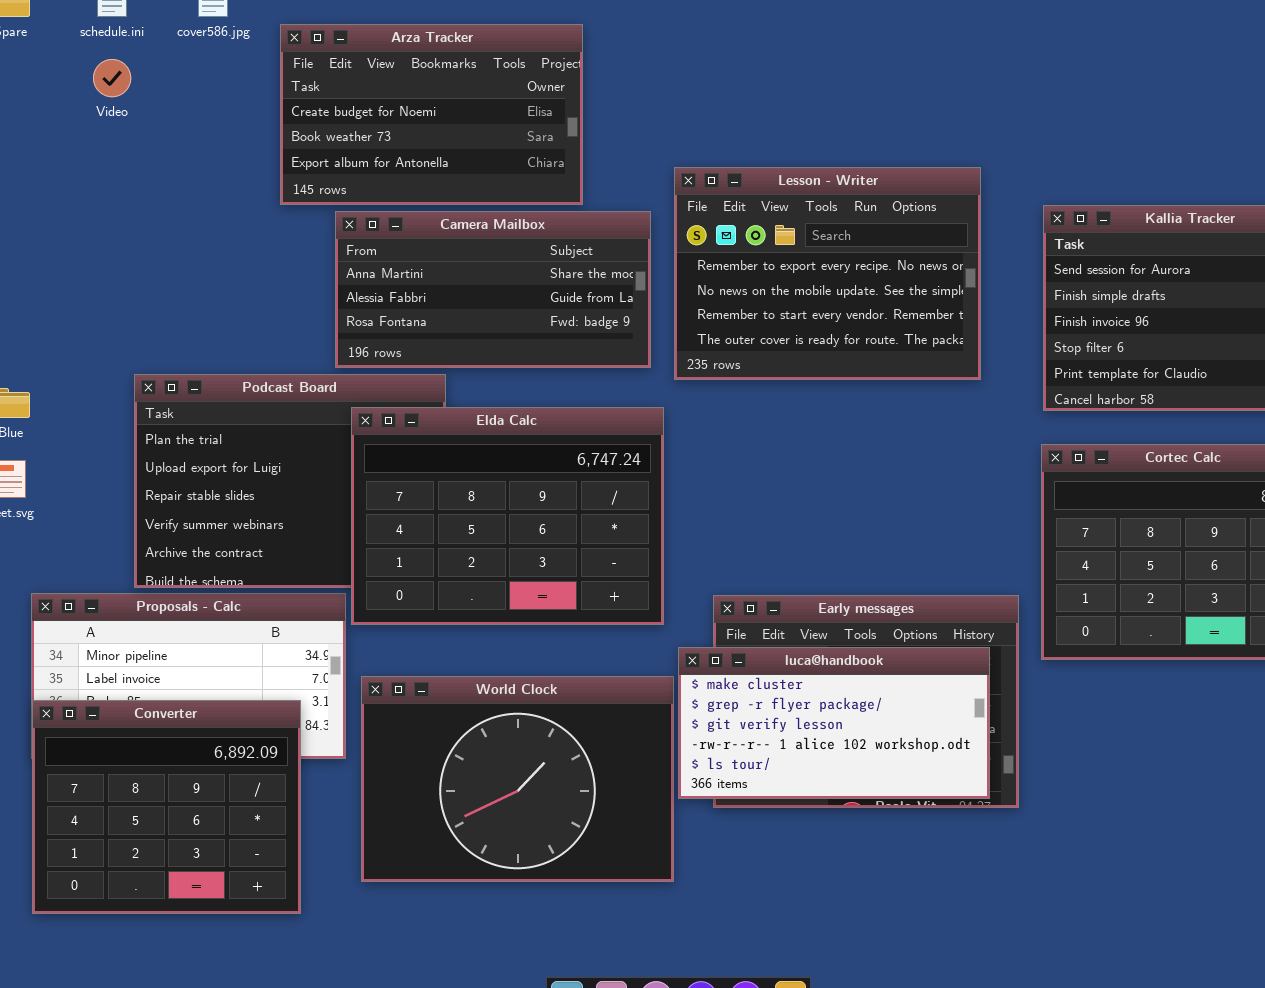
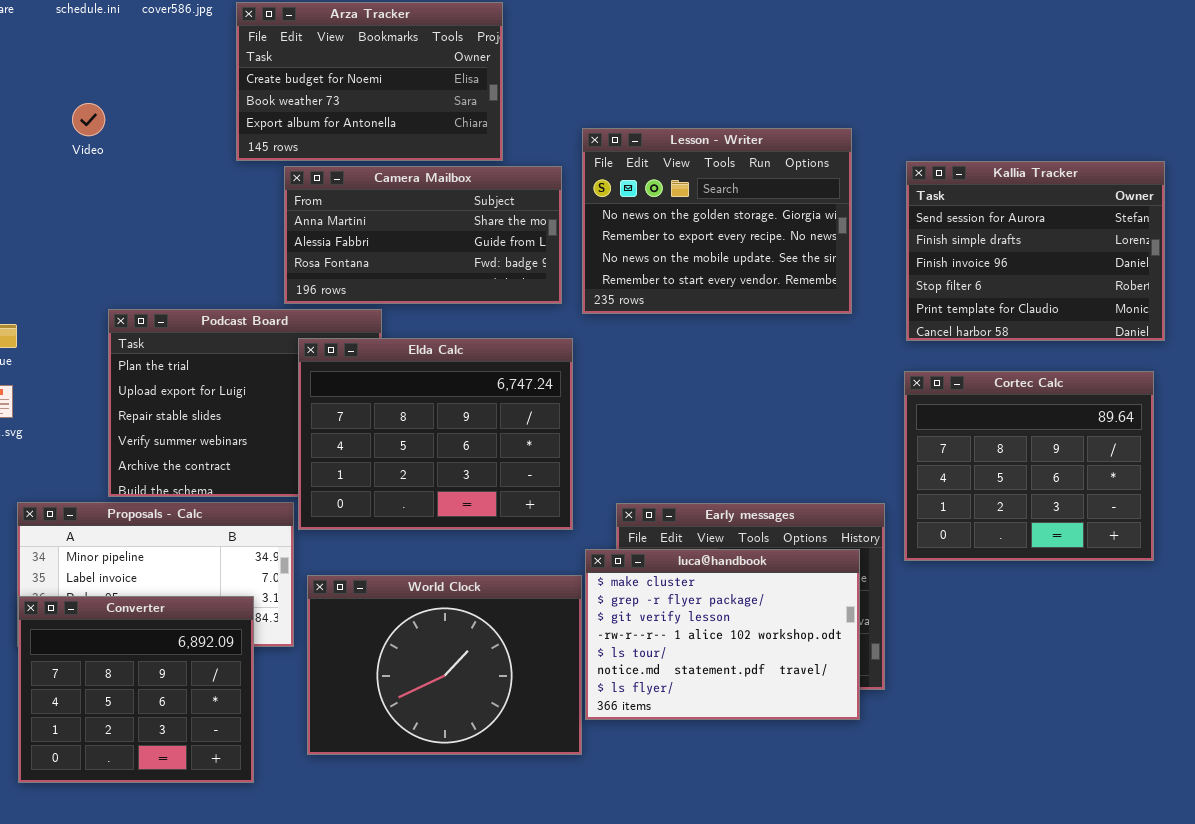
Video: [93,59,131,97] -> [72,103,105,136], moved
Lesson - Writer: [674,167,981,380] -> [582,128,852,314], scrolled up 1 row
luca@handbook: [678,647,990,799] -> [585,549,860,720], resized

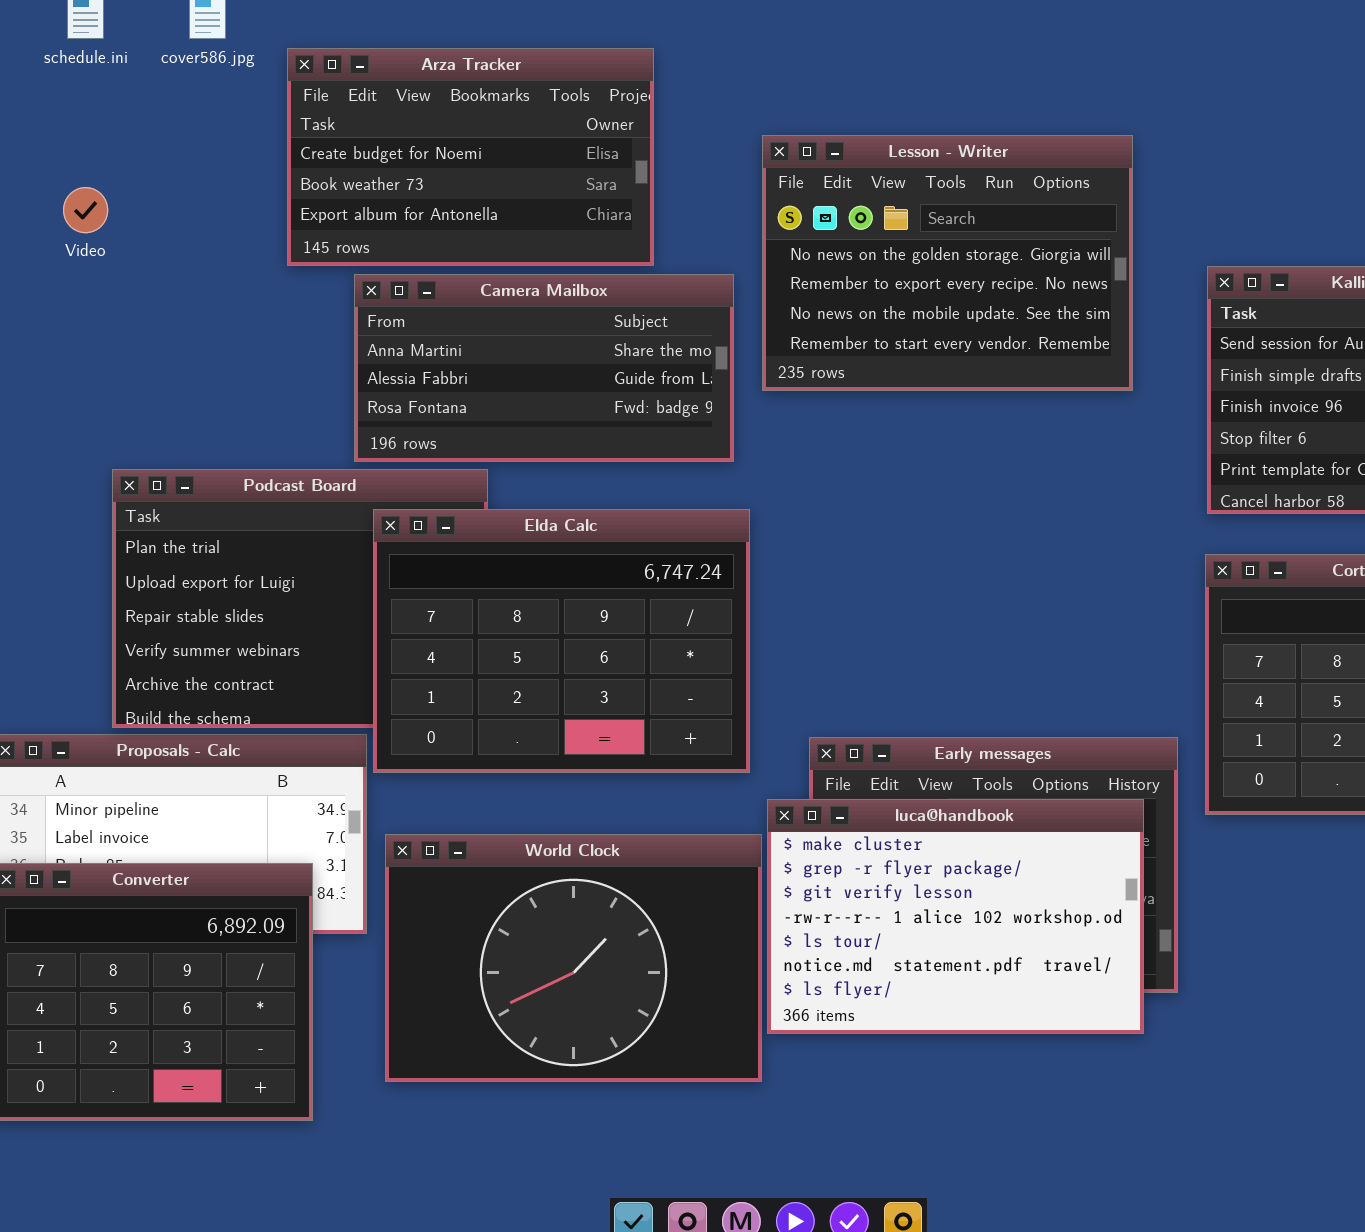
Lesson - Writer: [582,128,852,314] -> [762,135,1133,391], moved

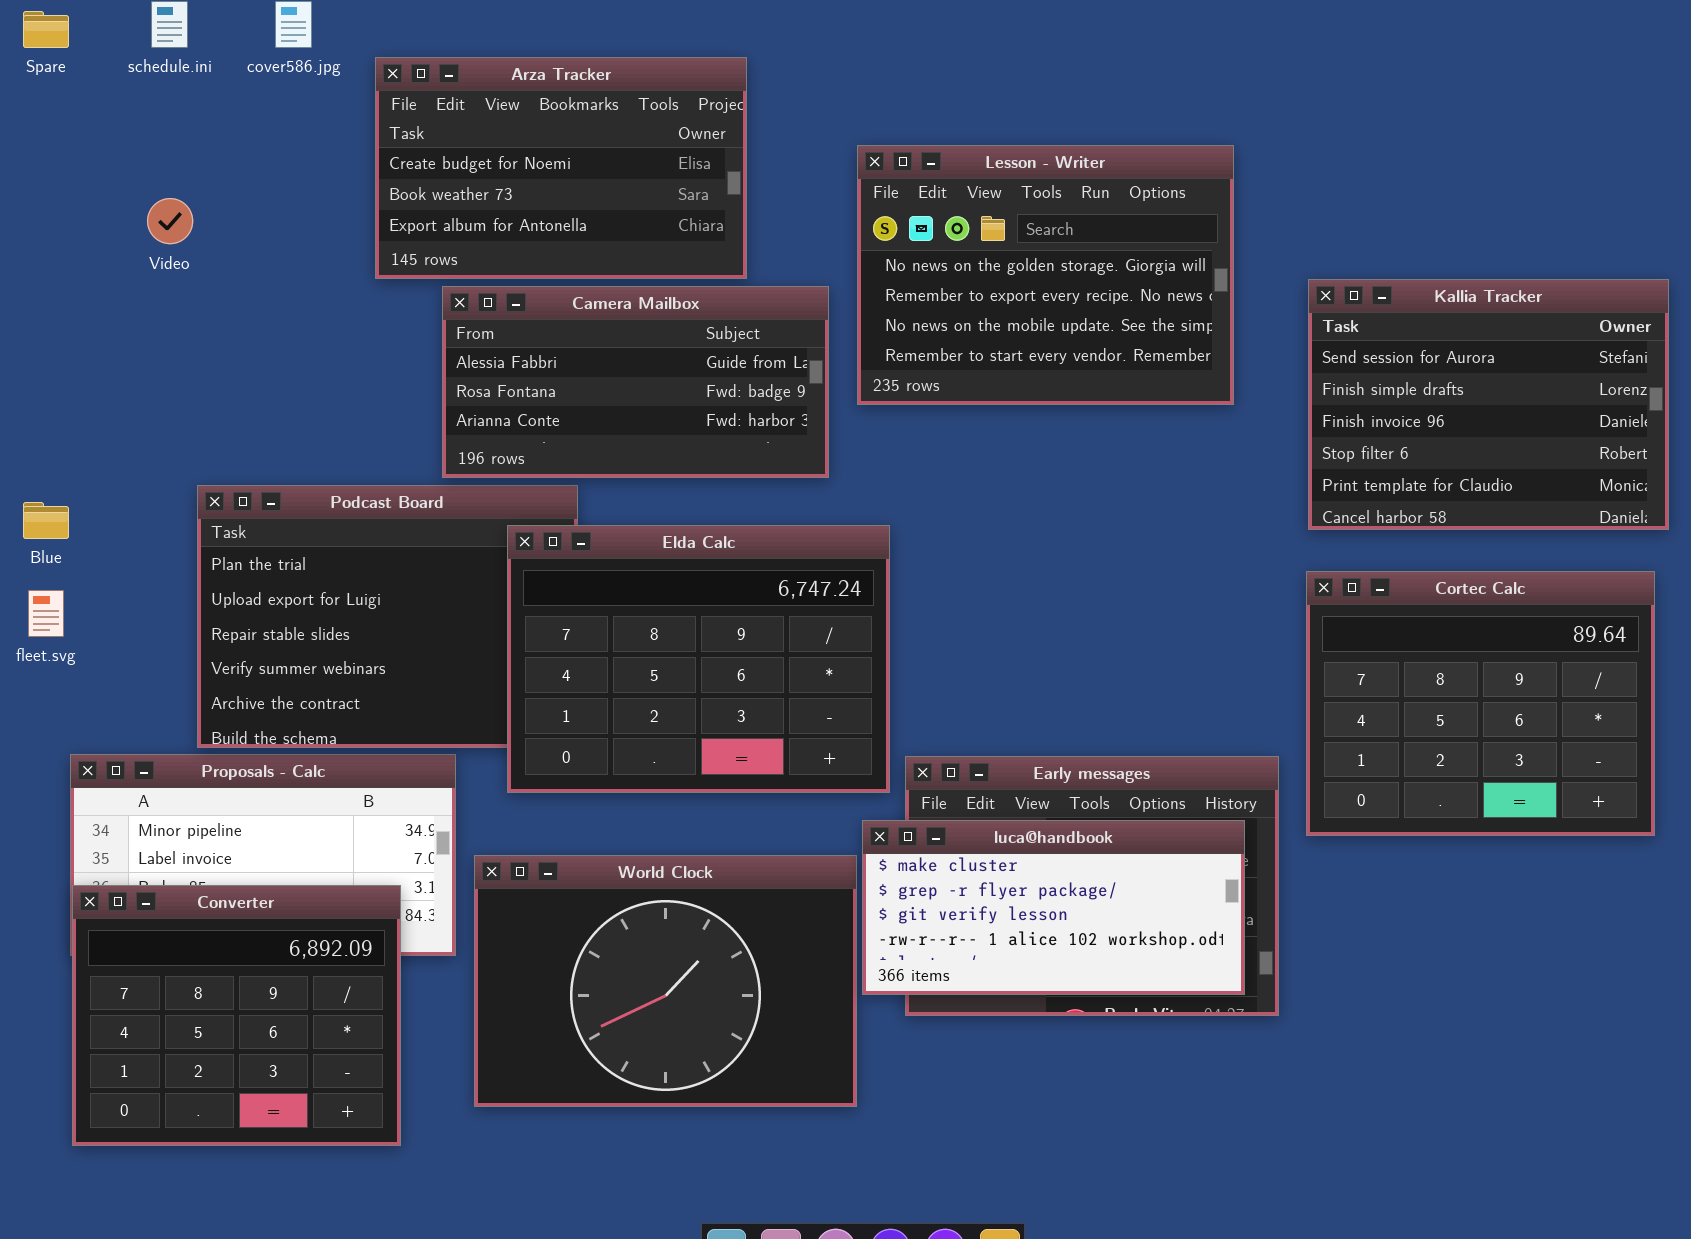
Camera Mailbox: [354,274,734,462] -> [442,286,829,478], scrolled down 1 row
Elda Calc: [373,509,750,773] -> [507,525,890,793], moved
luca@handbook: [767,799,1144,1034] -> [862,820,1245,995], resized

